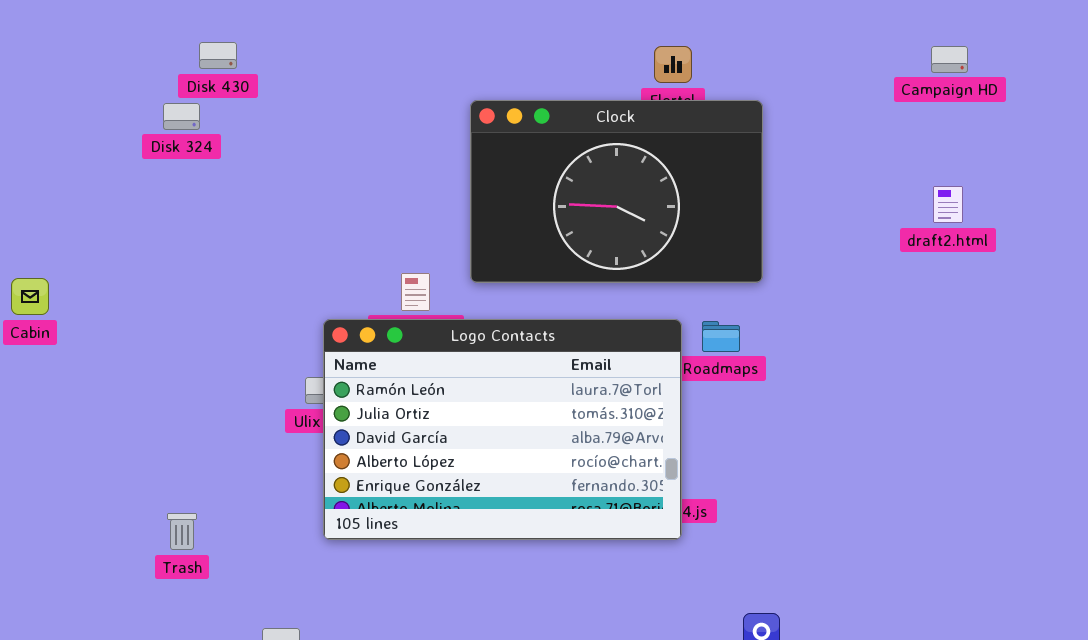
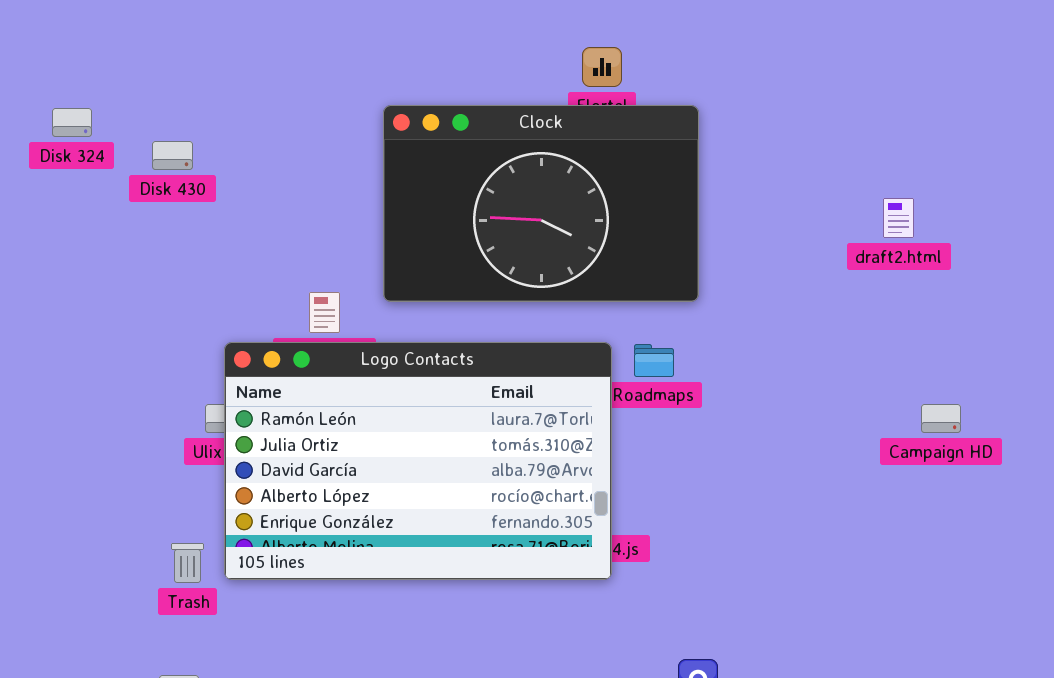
Disk 430: [199,42,237,69] -> [152,141,193,170], moved
Campaign HD: [931,46,968,73] -> [921,404,961,433], moved
Trash: [167,513,197,550] -> [171,543,204,583], moved

